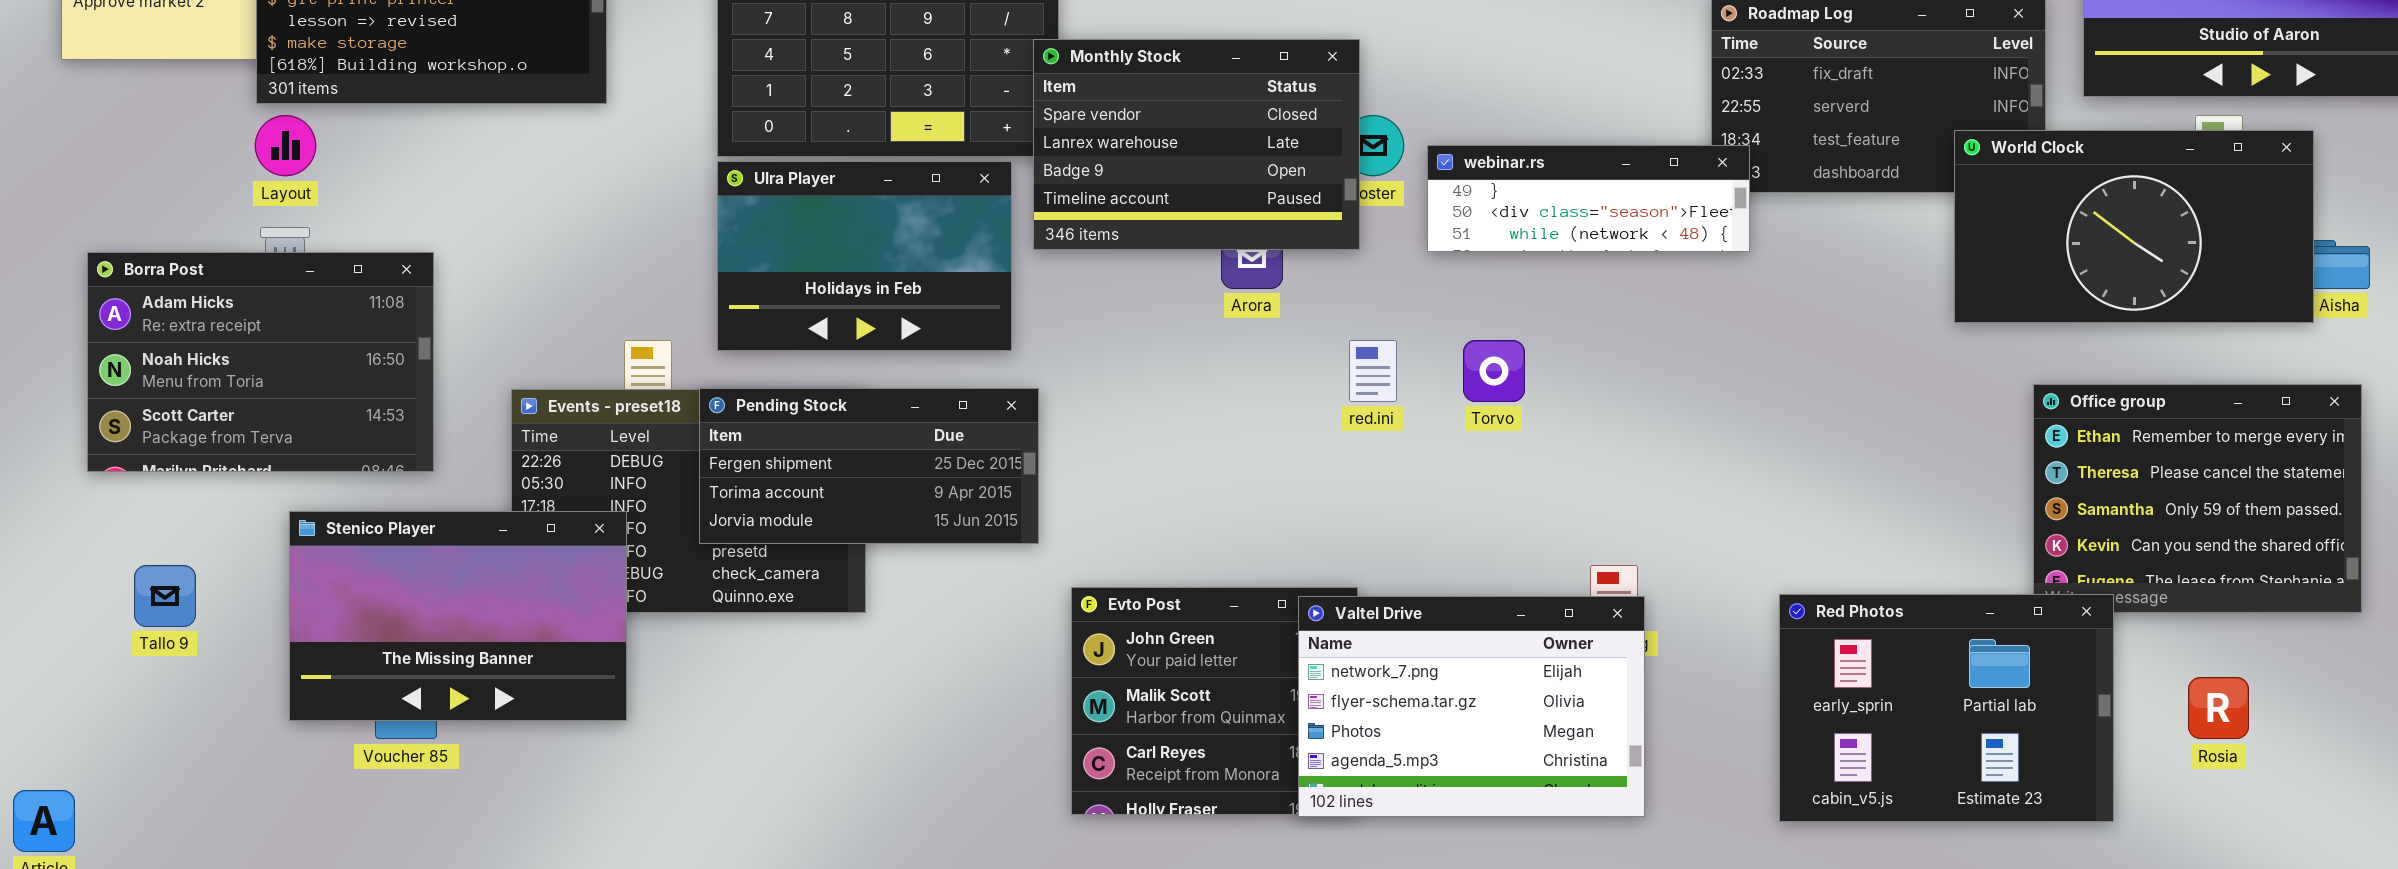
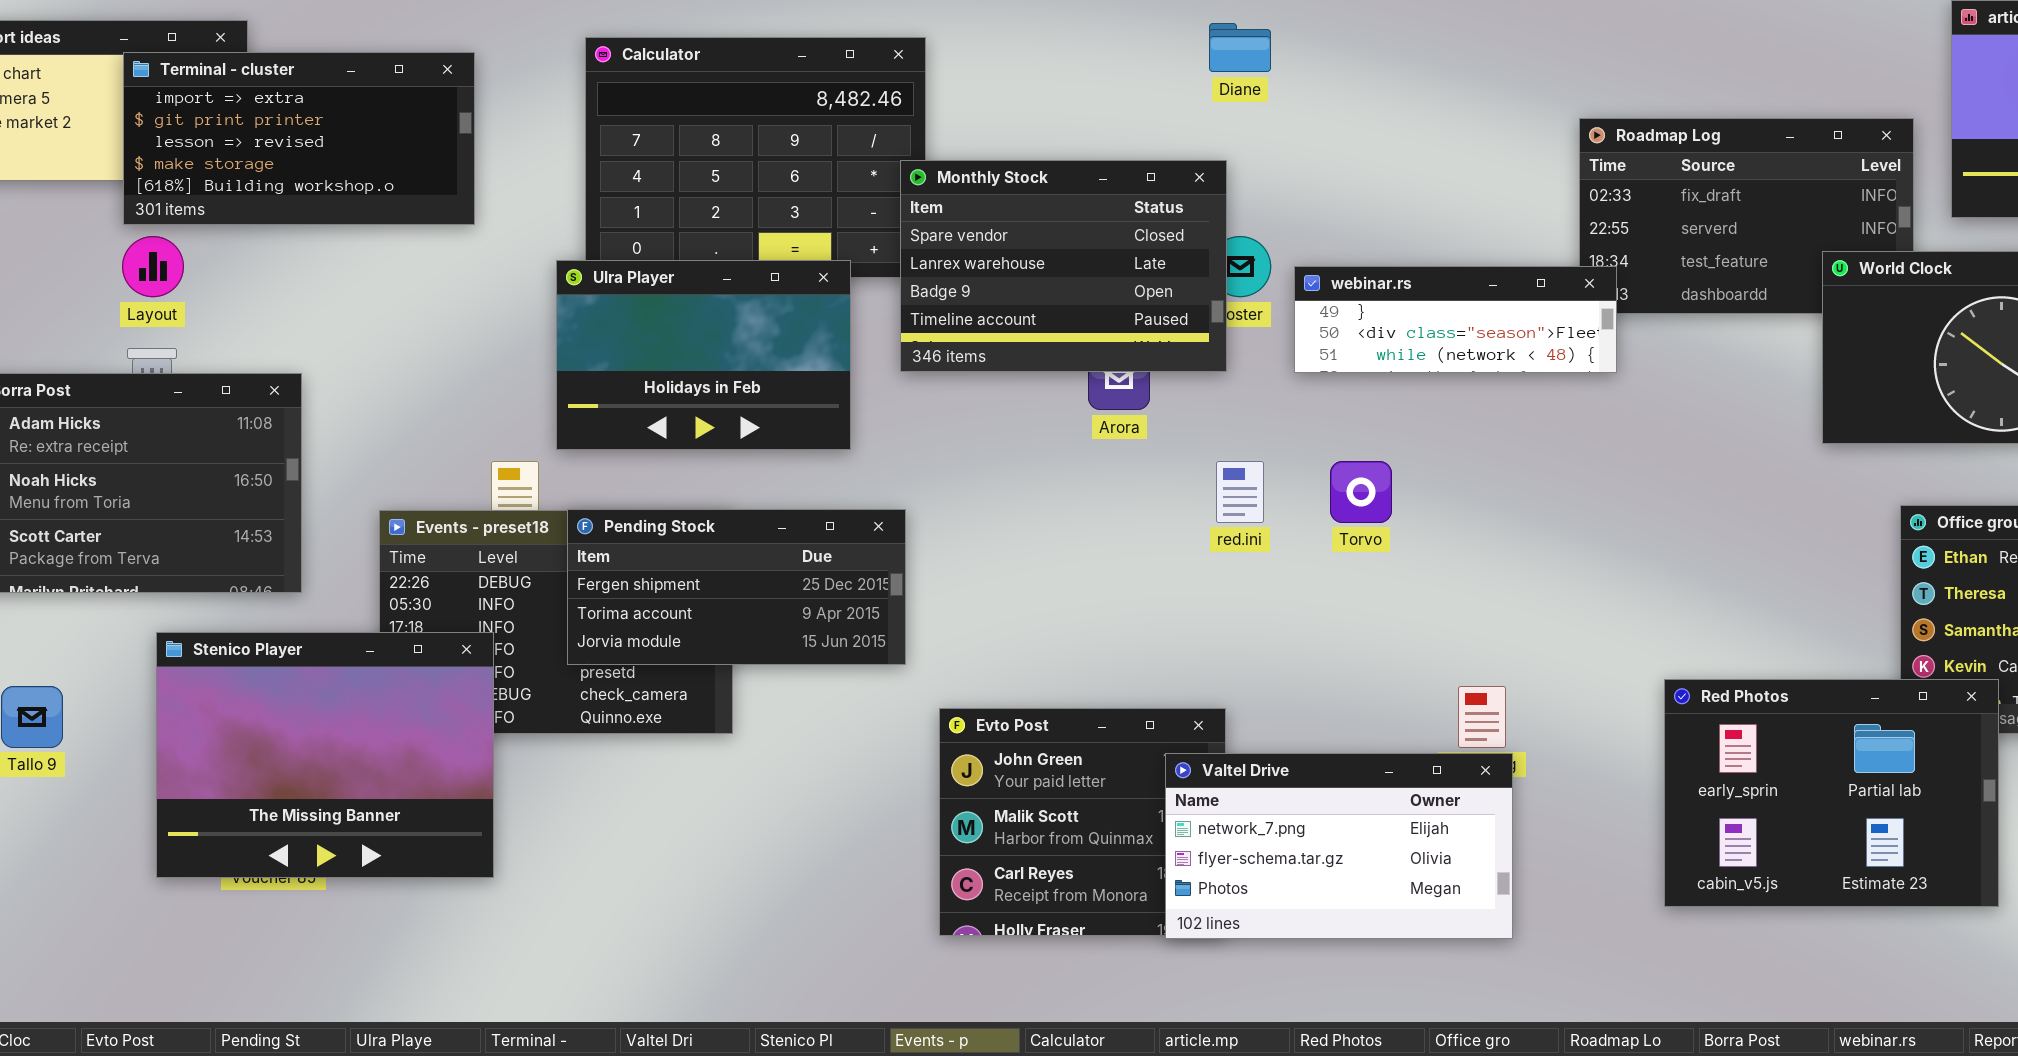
Ulra Player: [717,161,1012,351] -> [556,260,851,450], moved
Stenico Player: [289,511,627,721] -> [156,632,494,878], resized
Red Photos: [1779,594,2114,822] -> [1664,679,1999,907], moved
Valtel Drive: [1298,596,1645,817] -> [1165,753,1513,939], resized

